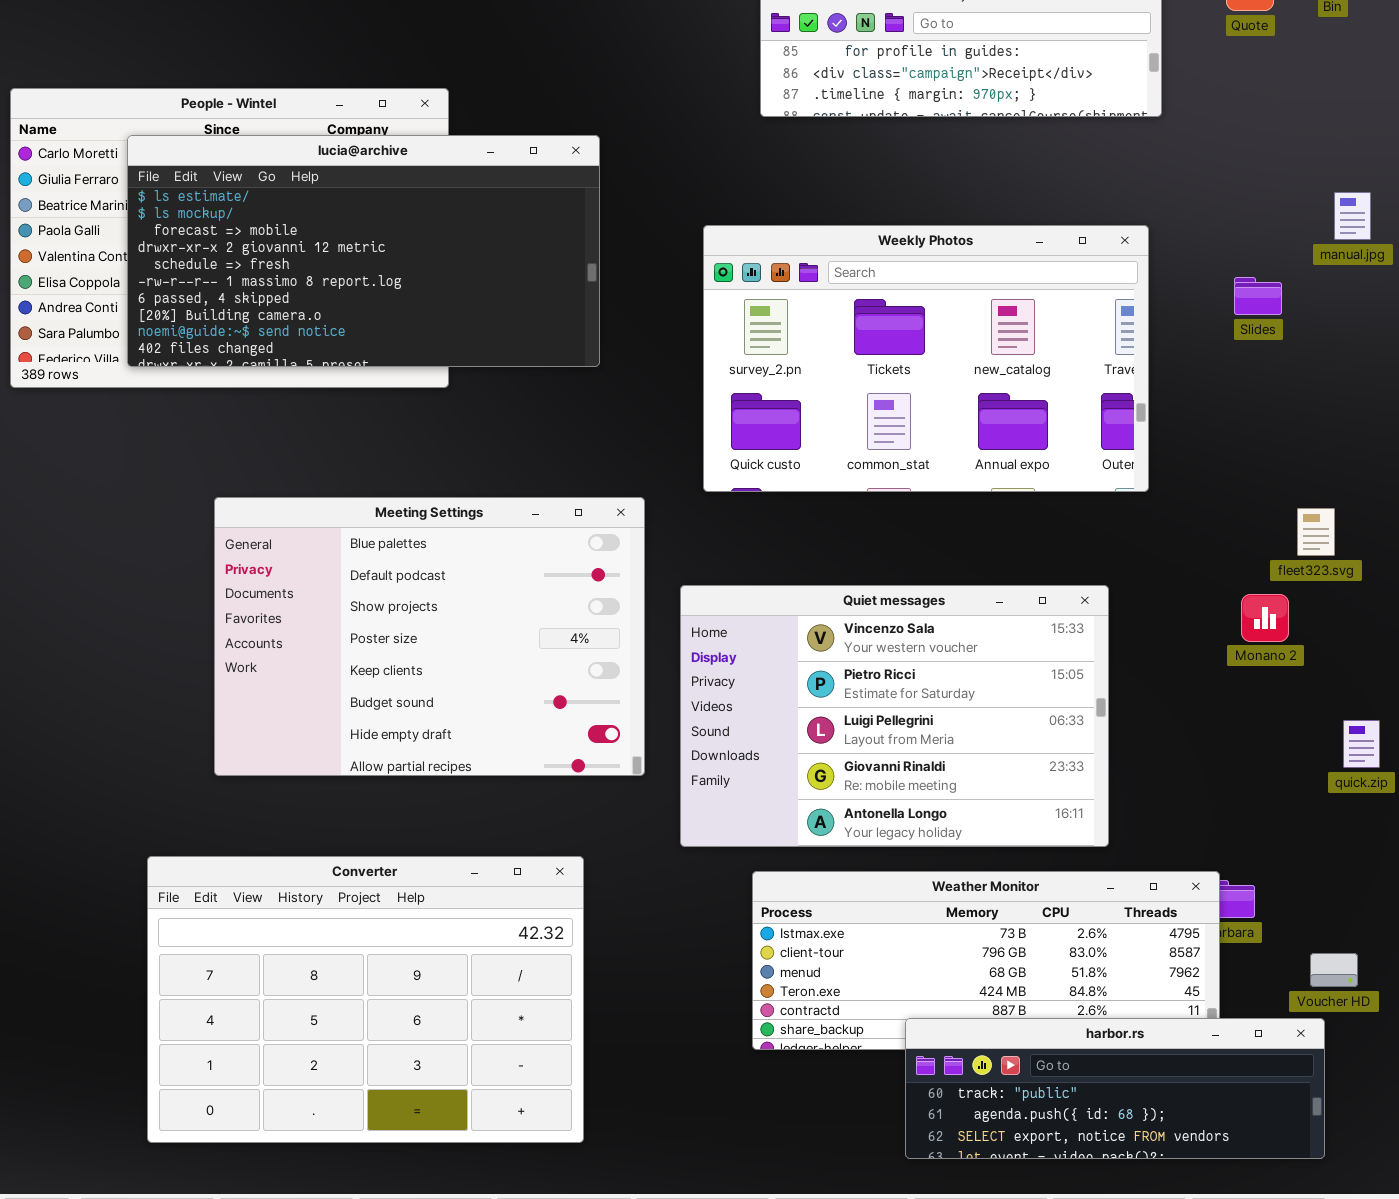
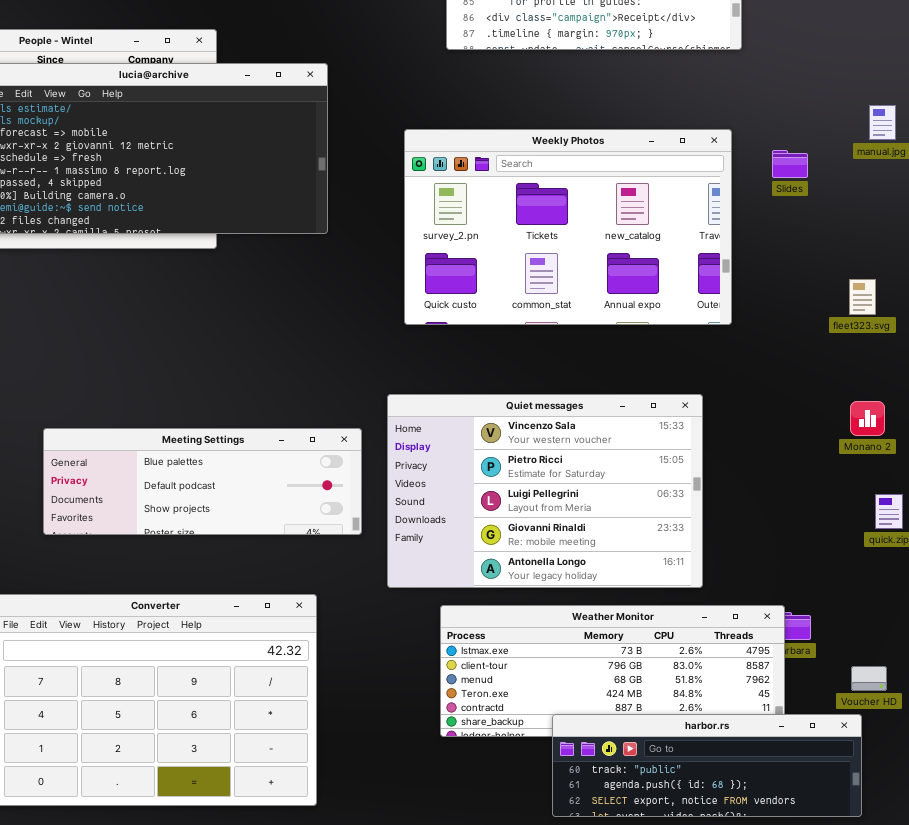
Slides: [1234,277,1282,315] -> [772,150,808,178], moved
Meeting Settings: [214,497,645,776] -> [43,428,362,535], resized
fleet323.svg: [1297,508,1335,556] -> [849,279,876,315], moved
Monano 2: [1241,594,1289,642] -> [850,401,885,436], moved

